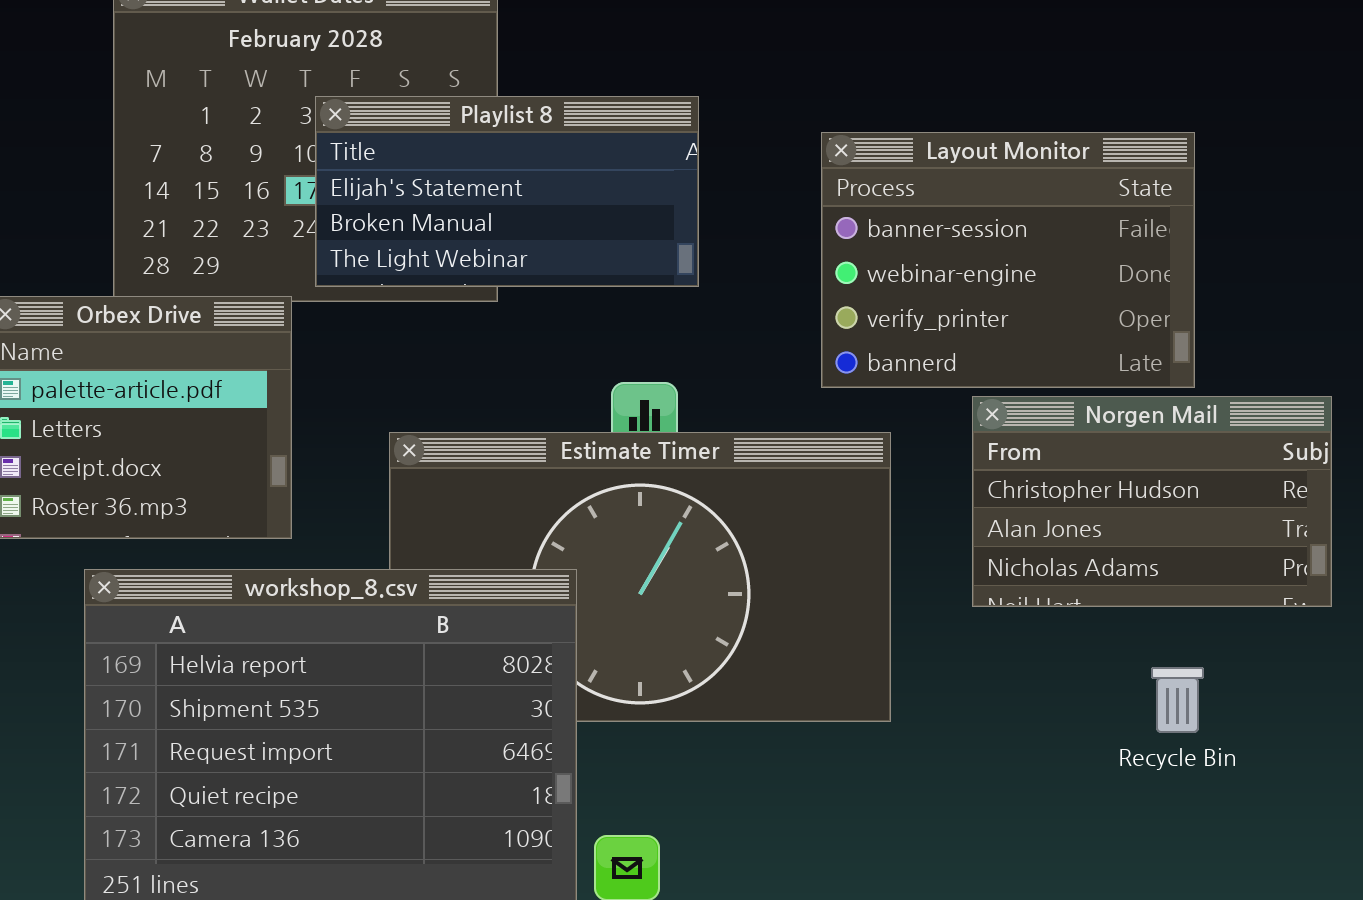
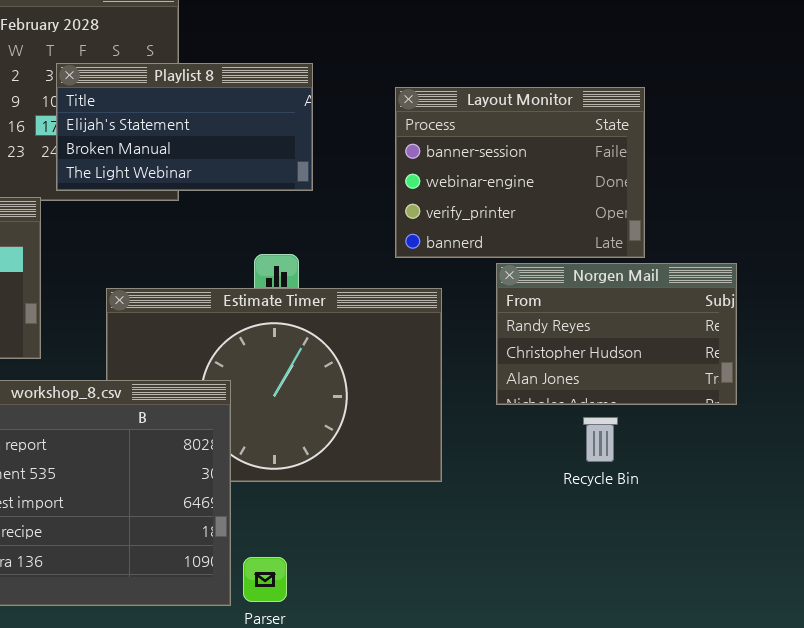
Norgen Mail: [972,396,1332,607] -> [496,263,737,405], scrolled up 1 row
Recycle Bin: [1151,667,1204,733] -> [583,417,618,462], moved

